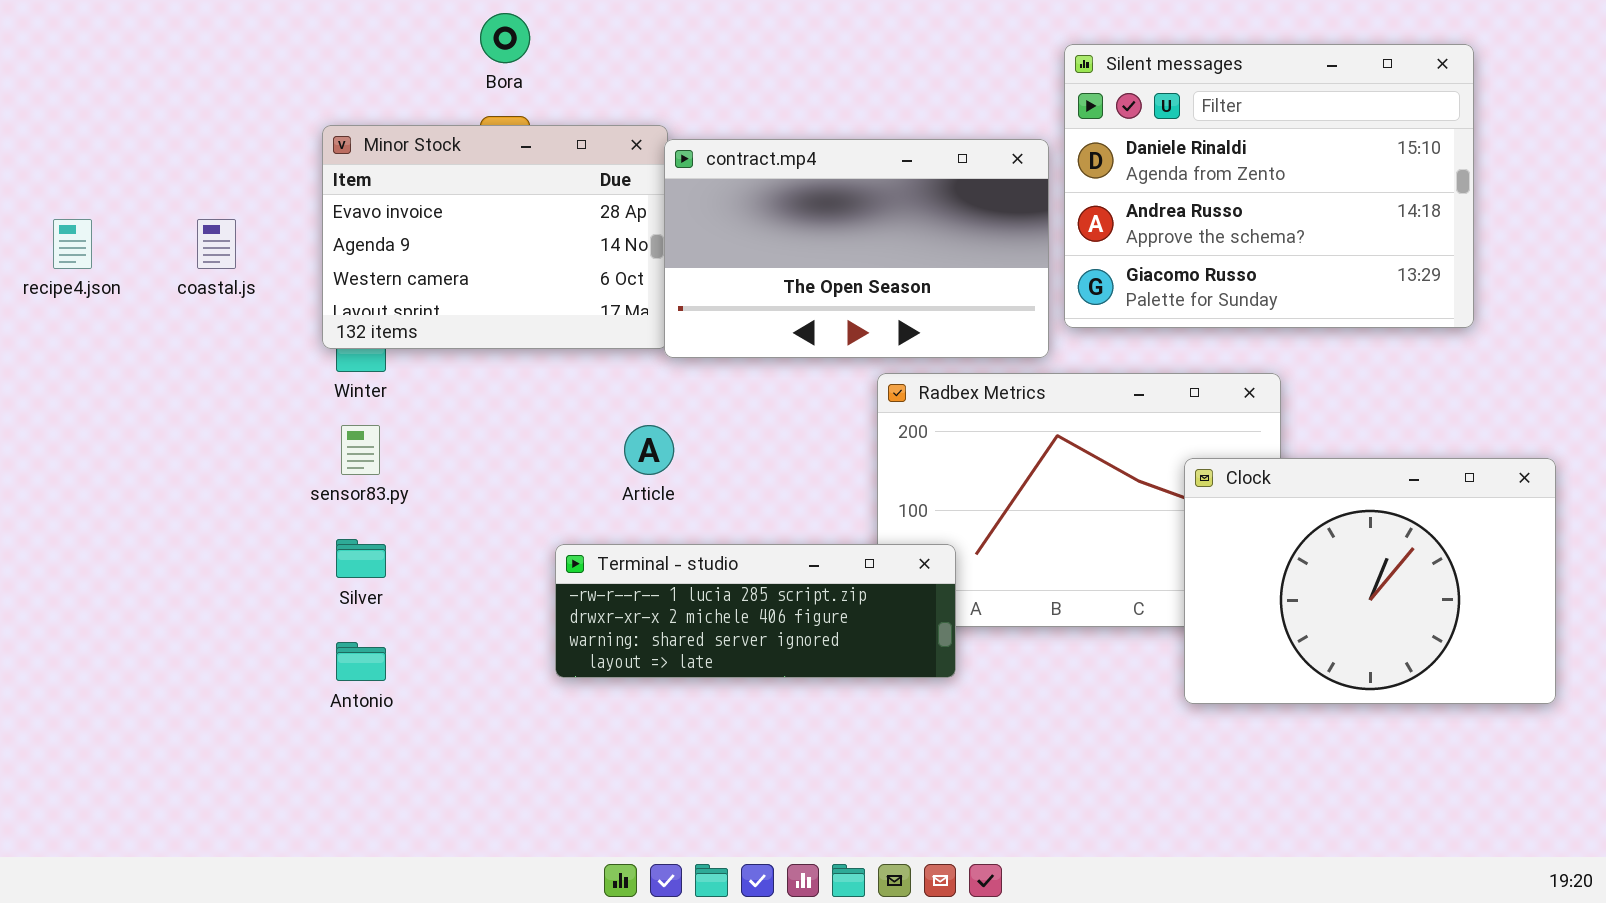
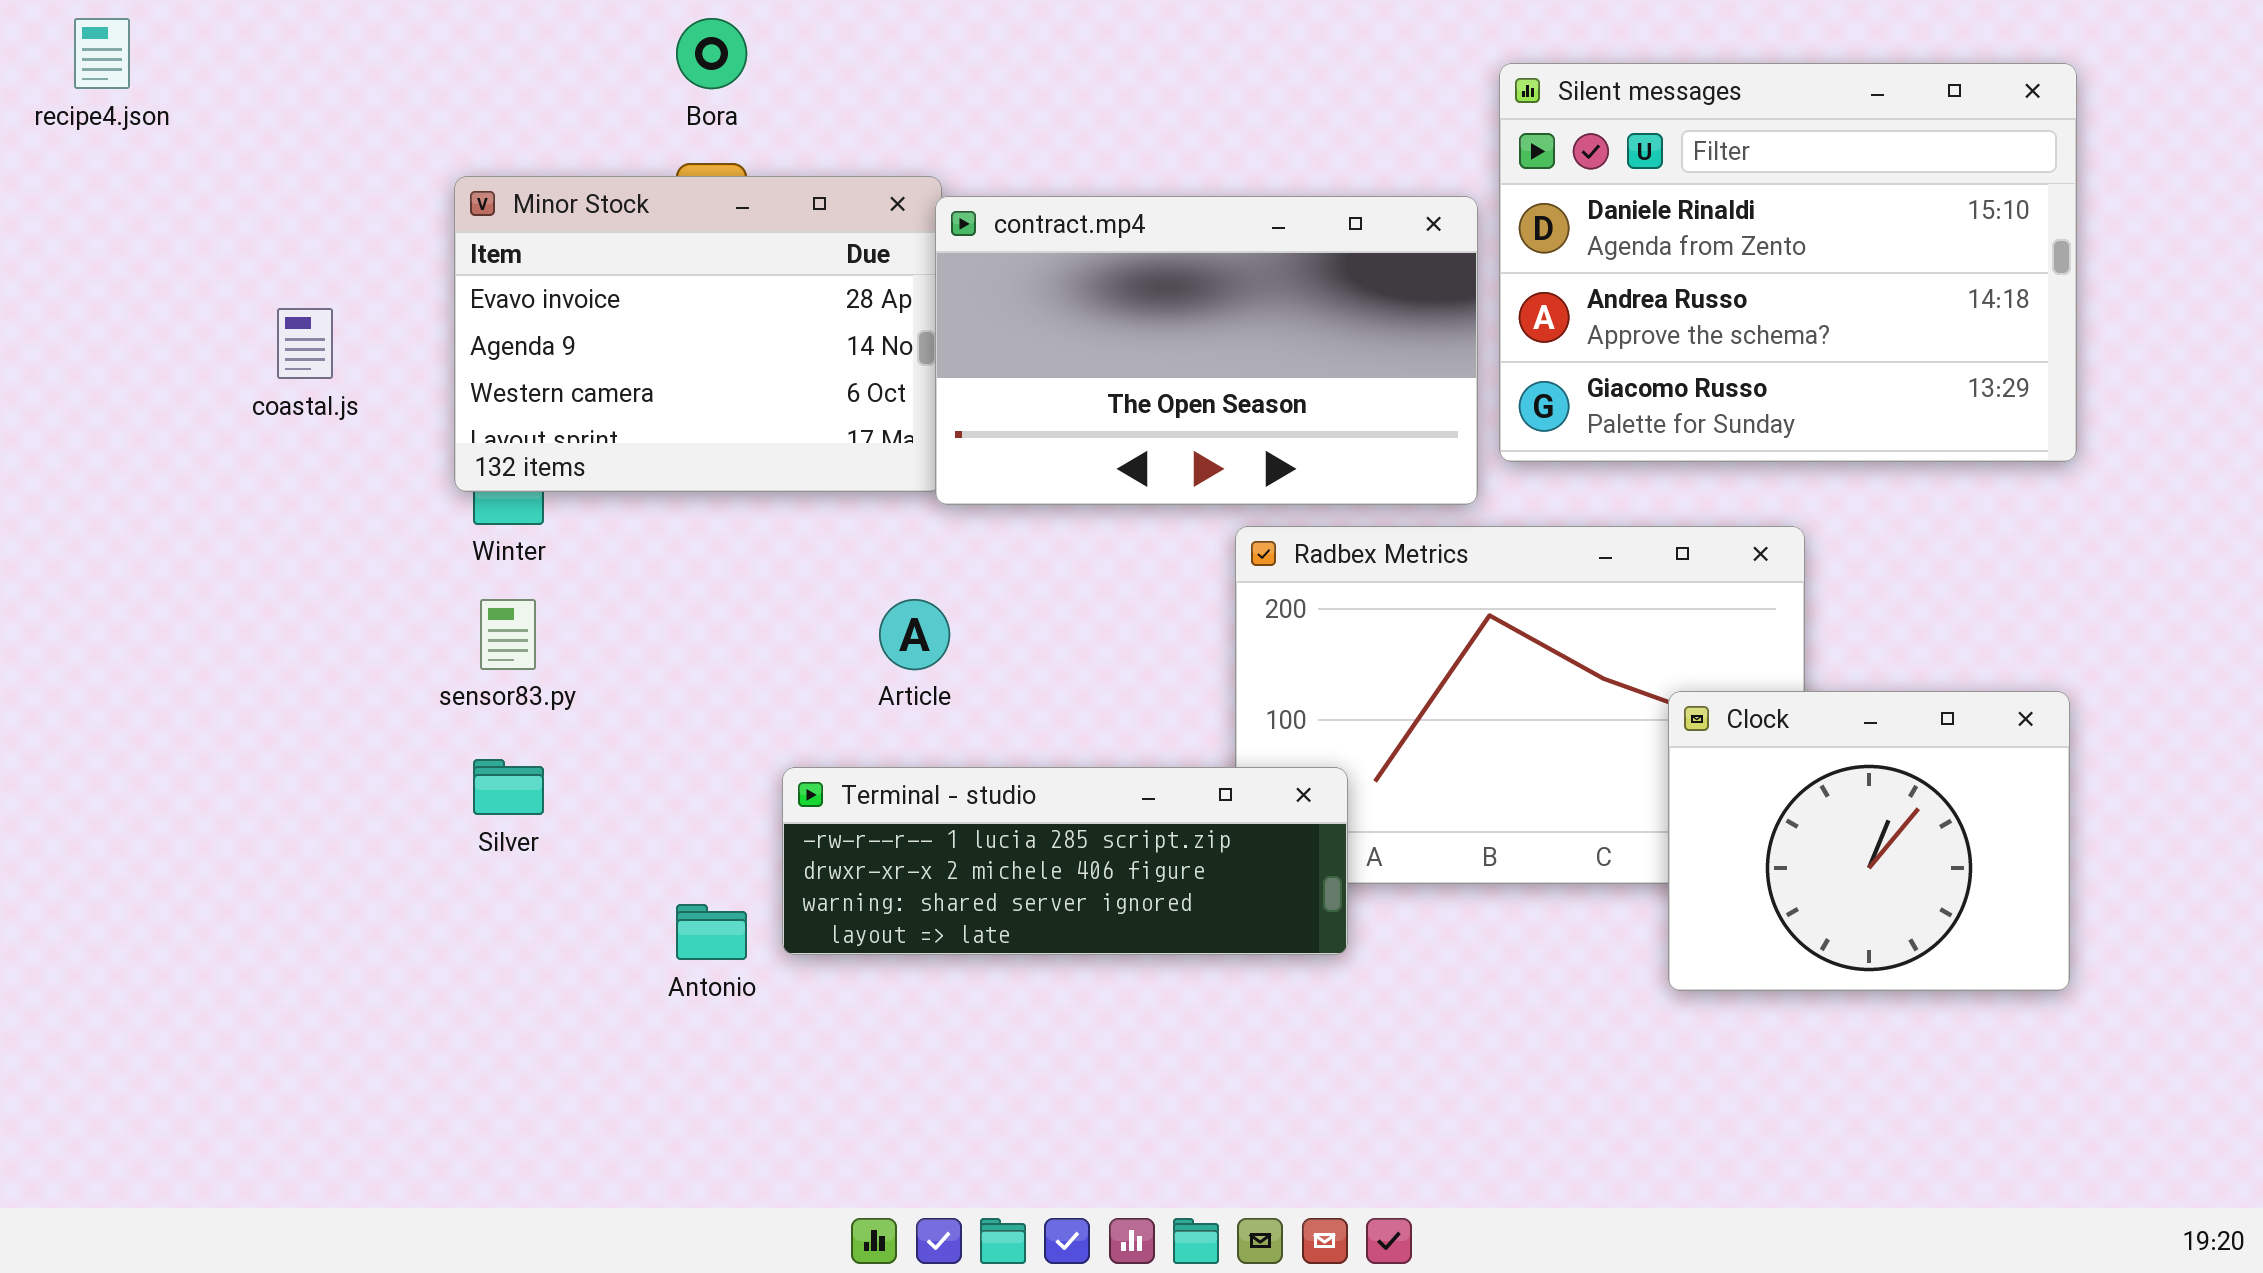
recipe4.json: [53,219,92,269] -> [74,18,130,89], moved
Clock: [1184,458,1556,704] -> [1668,691,2070,991], resized
Antonio: [336,642,386,681] -> [676,904,747,960], moved

